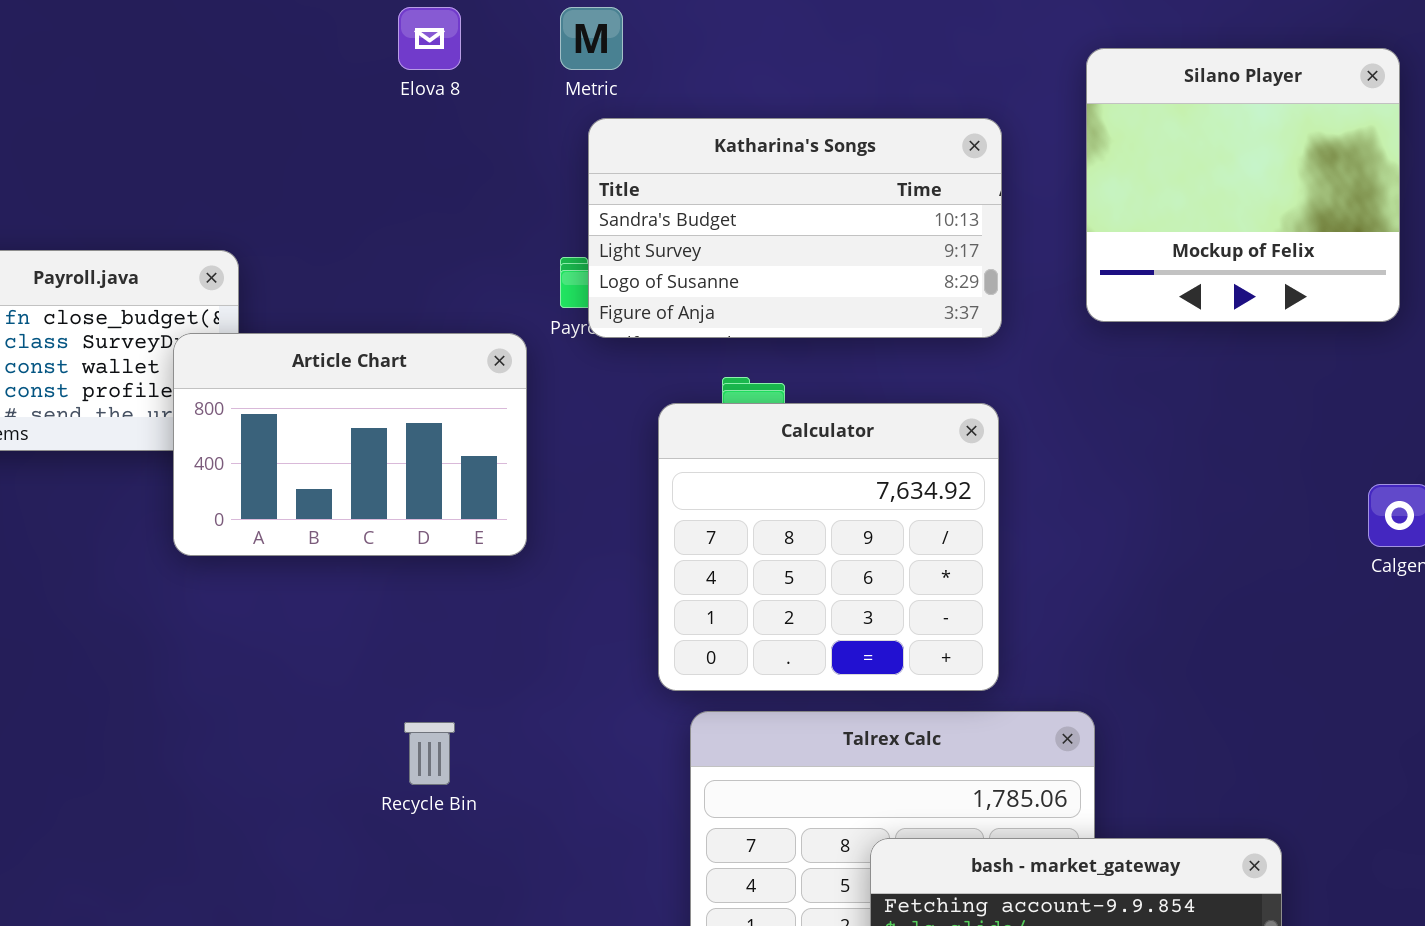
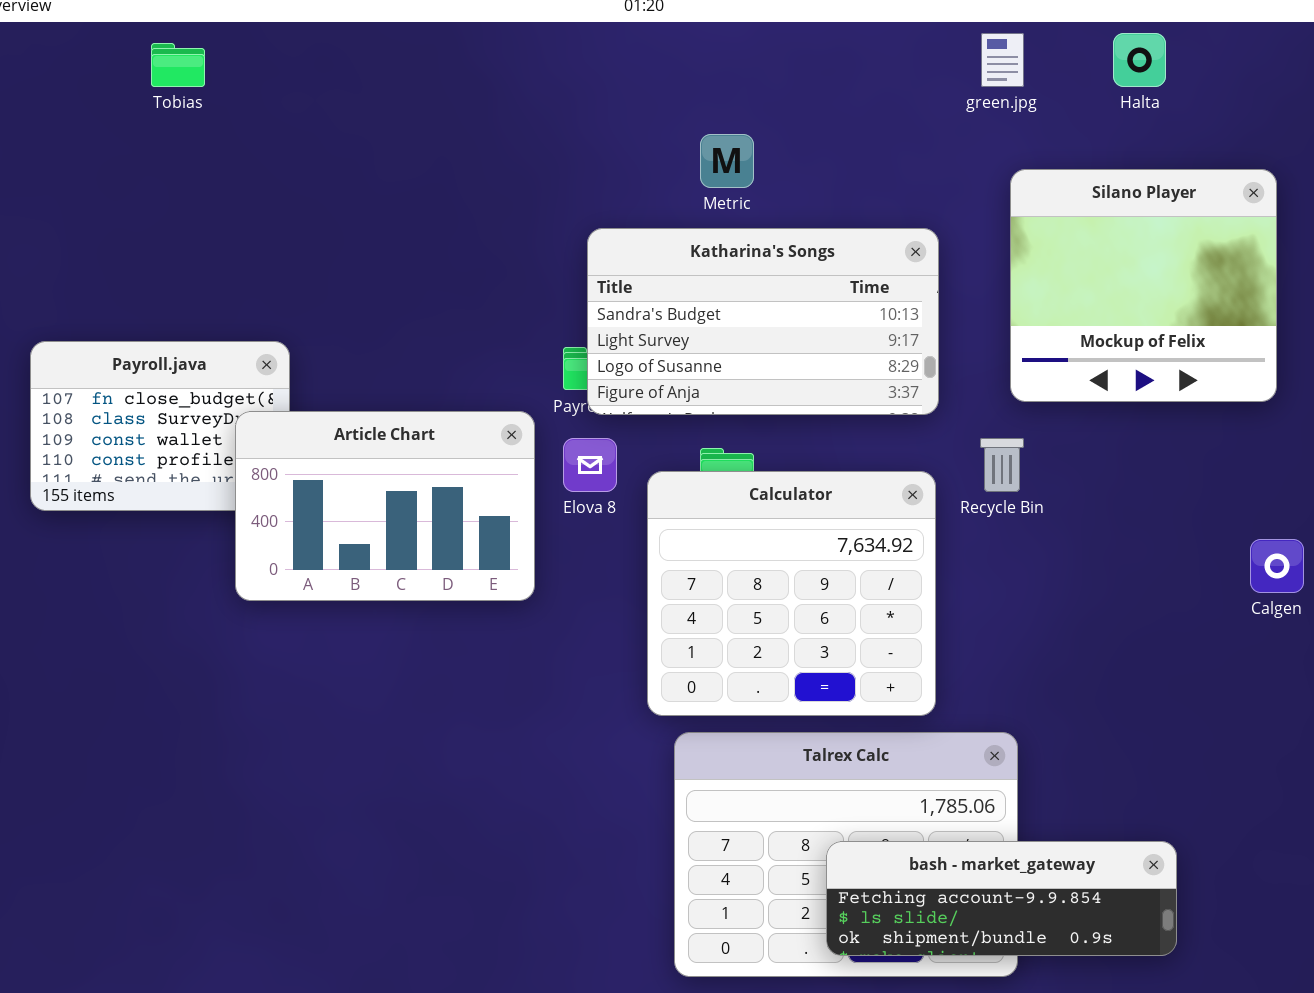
Elova 8: [398,7,461,70] -> [563,438,617,492], moved
Metric: [560,7,623,70] -> [700,134,754,188], moved
Recycle Bin: [404,722,455,785] -> [980,438,1024,492], moved

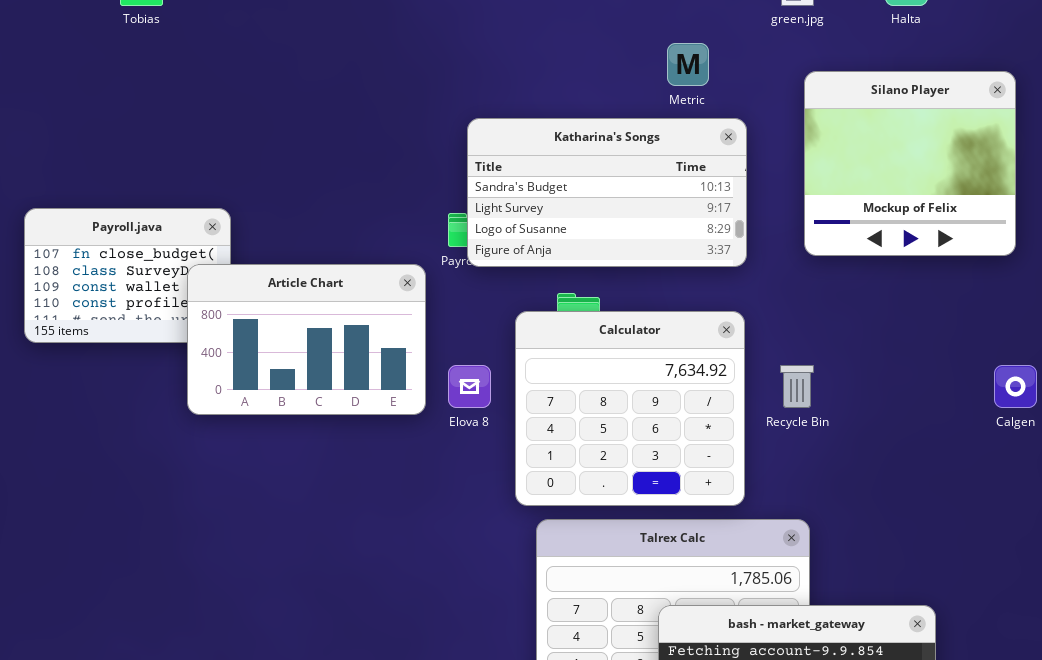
Metric: [700,134,754,188] -> [667,43,709,86], moved
Elova 8: [563,438,617,492] -> [448,365,491,408], moved
Recycle Bin: [980,438,1024,492] -> [780,365,814,408], moved

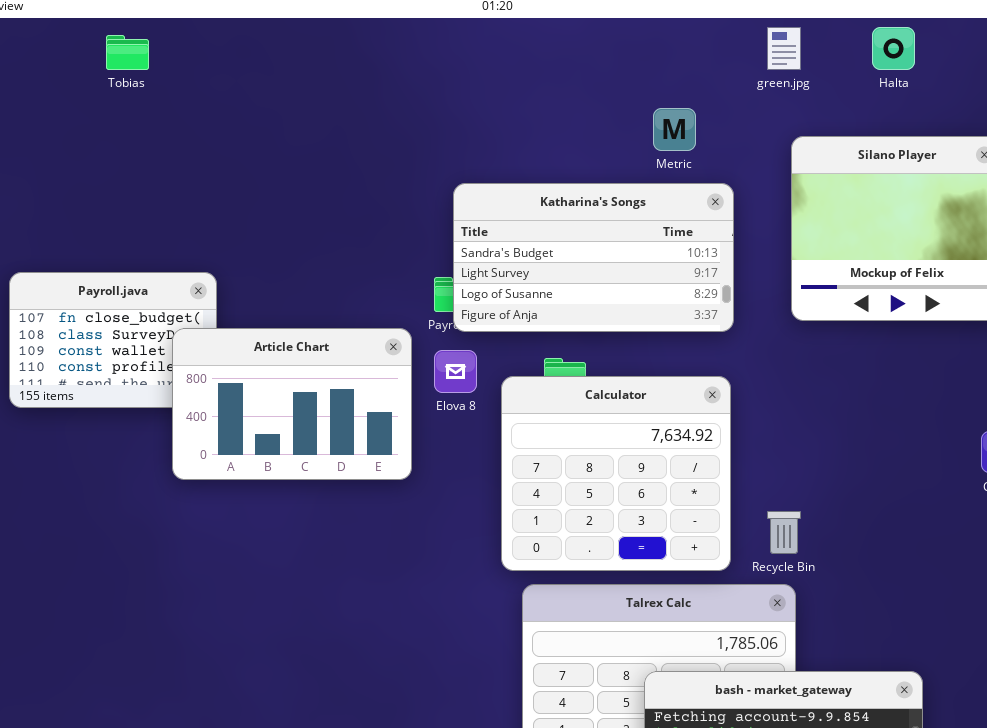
Elova 8: [448,365,491,408] -> [434,350,477,393], moved
Recycle Bin: [780,365,814,408] -> [767,511,801,554], moved

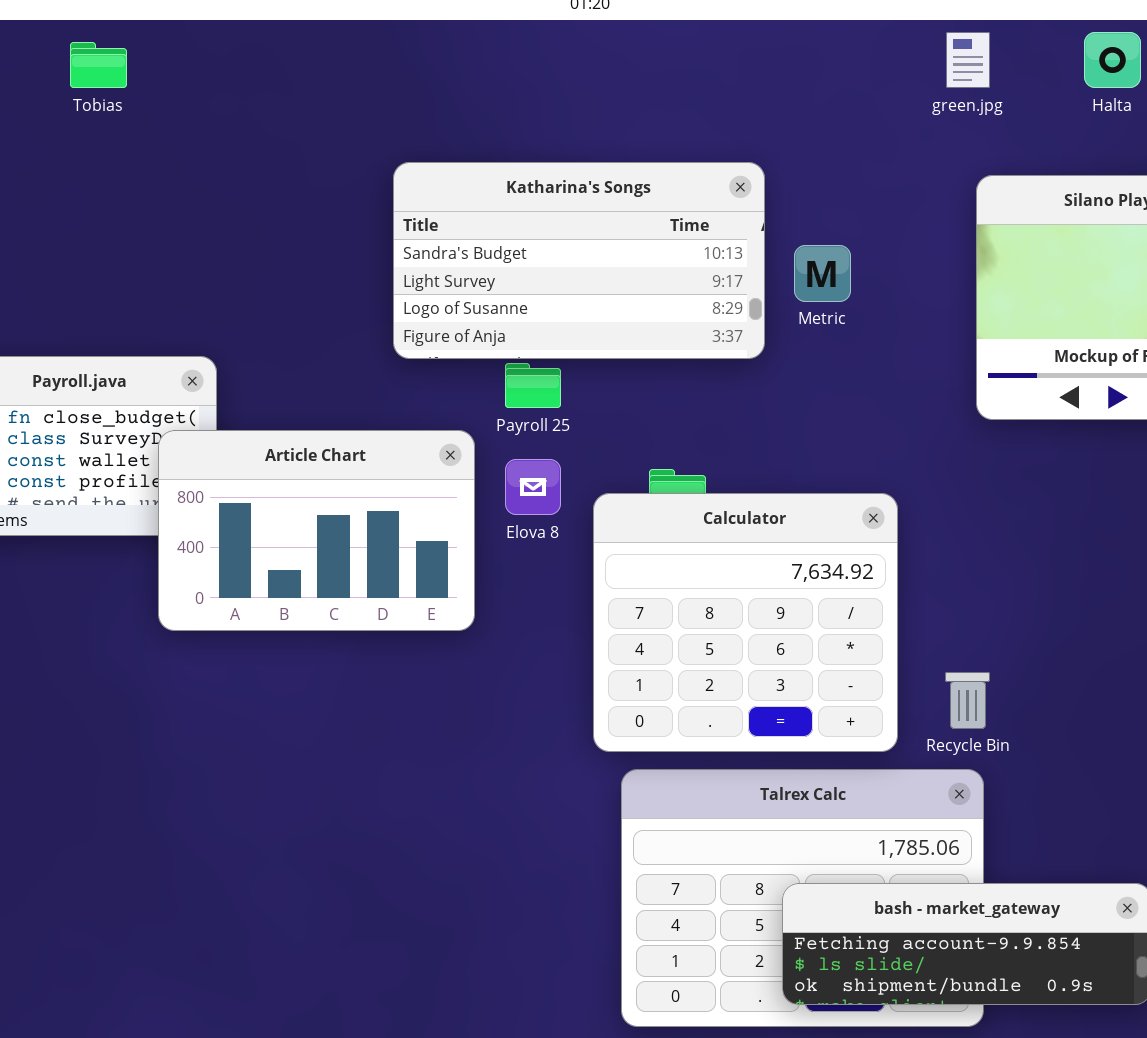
Metric: [653,108,696,151] -> [794,245,851,302], moved
Katharina's Songs: [453,183,734,332] -> [393,162,765,359], moved

